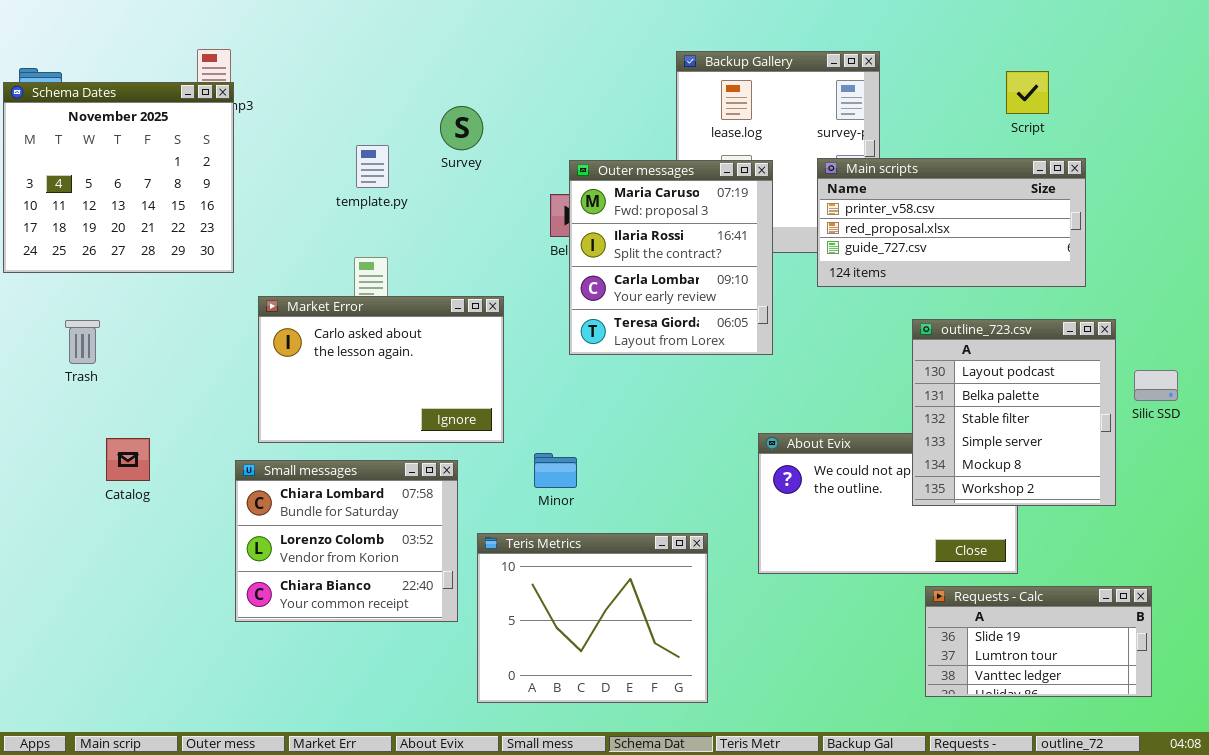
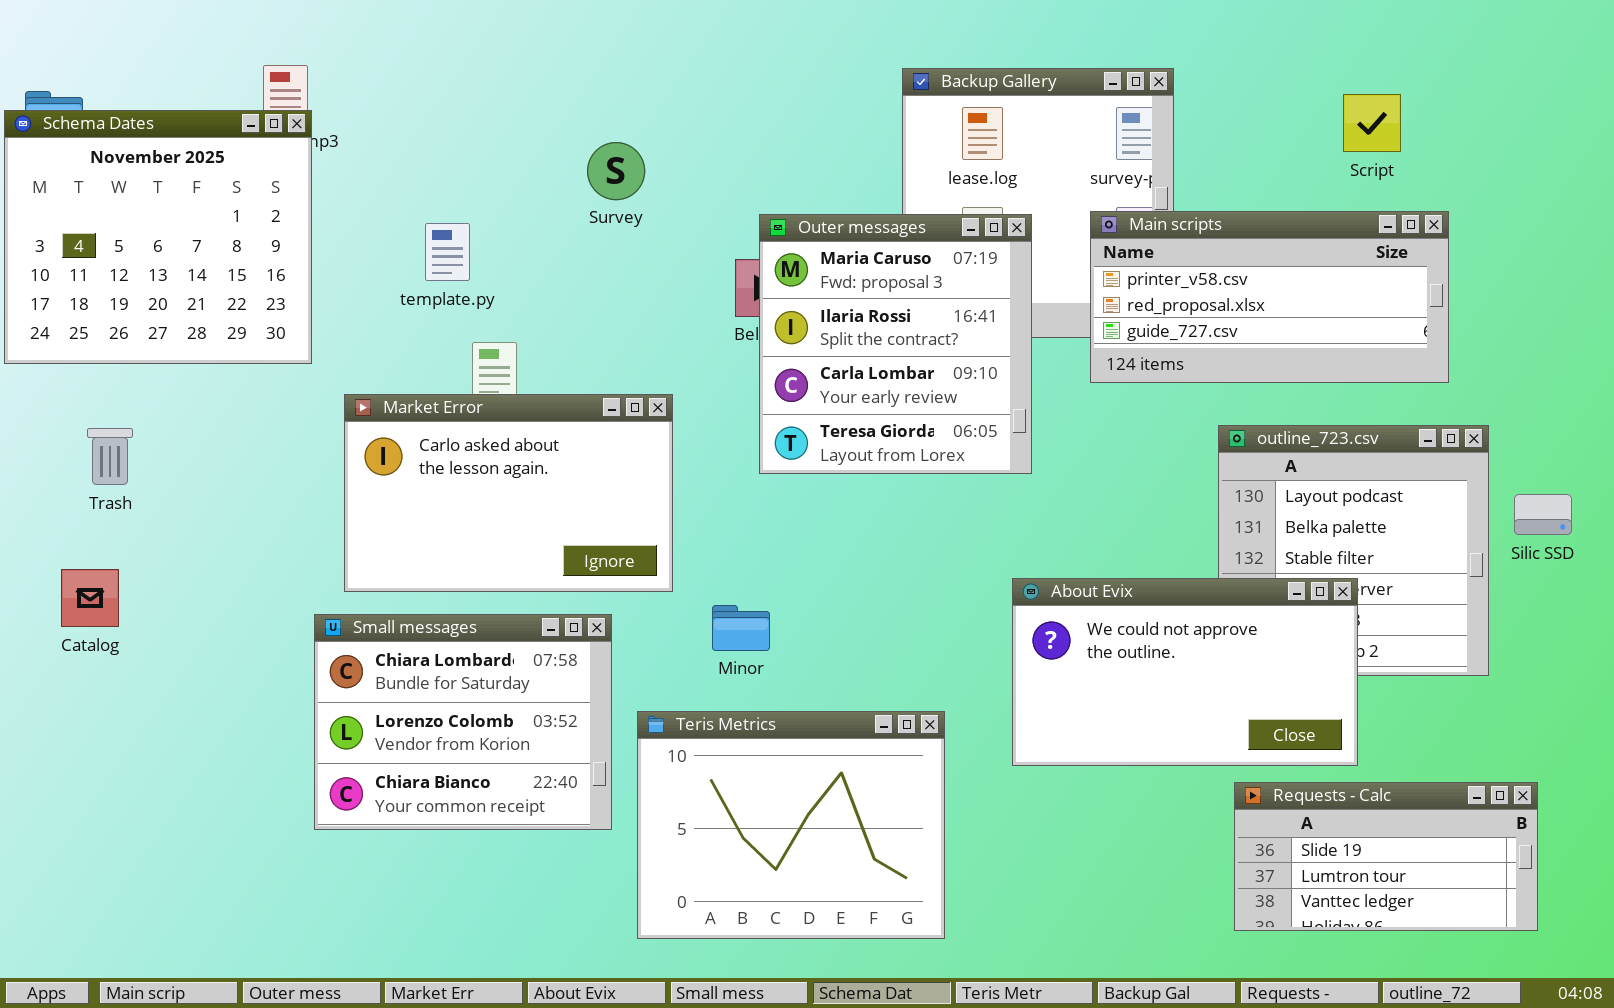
template.py: [356,145,389,188] -> [425,223,470,281], moved
About Evix: [758,433,1018,574] -> [1012,578,1358,766], raised
Catalog: [106,438,150,481] -> [61,569,119,627], moved

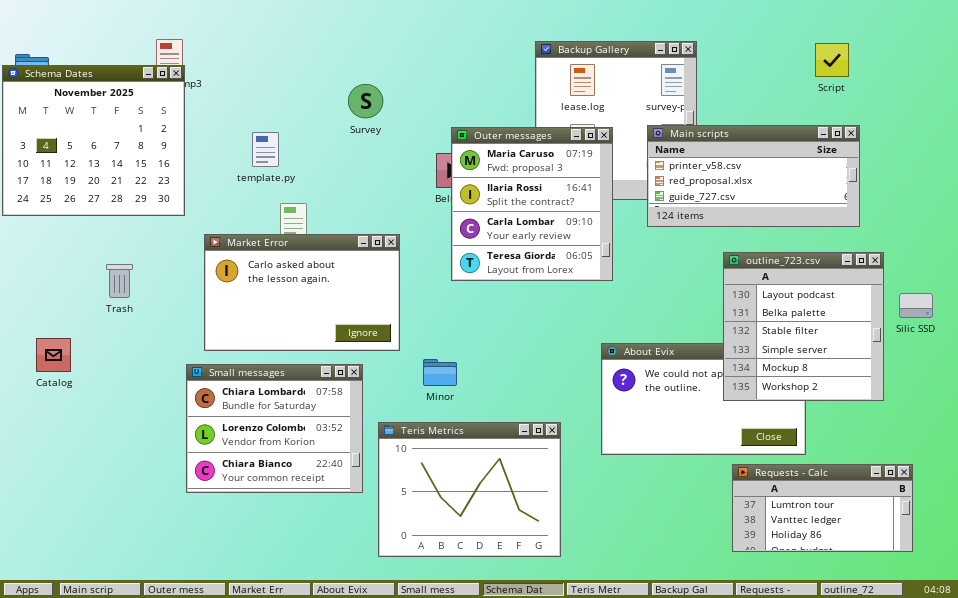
Script: [1343,94,1401,152] -> [815,43,849,77], moved
outline_723.csv: [1218,425,1489,676] -> [723,252,884,401], raised
Trash: [87,428,133,485] -> [106,264,133,298], moved
Requests - Calc: [1234,782,1538,931] -> [732,464,913,552], scrolled down 1 row

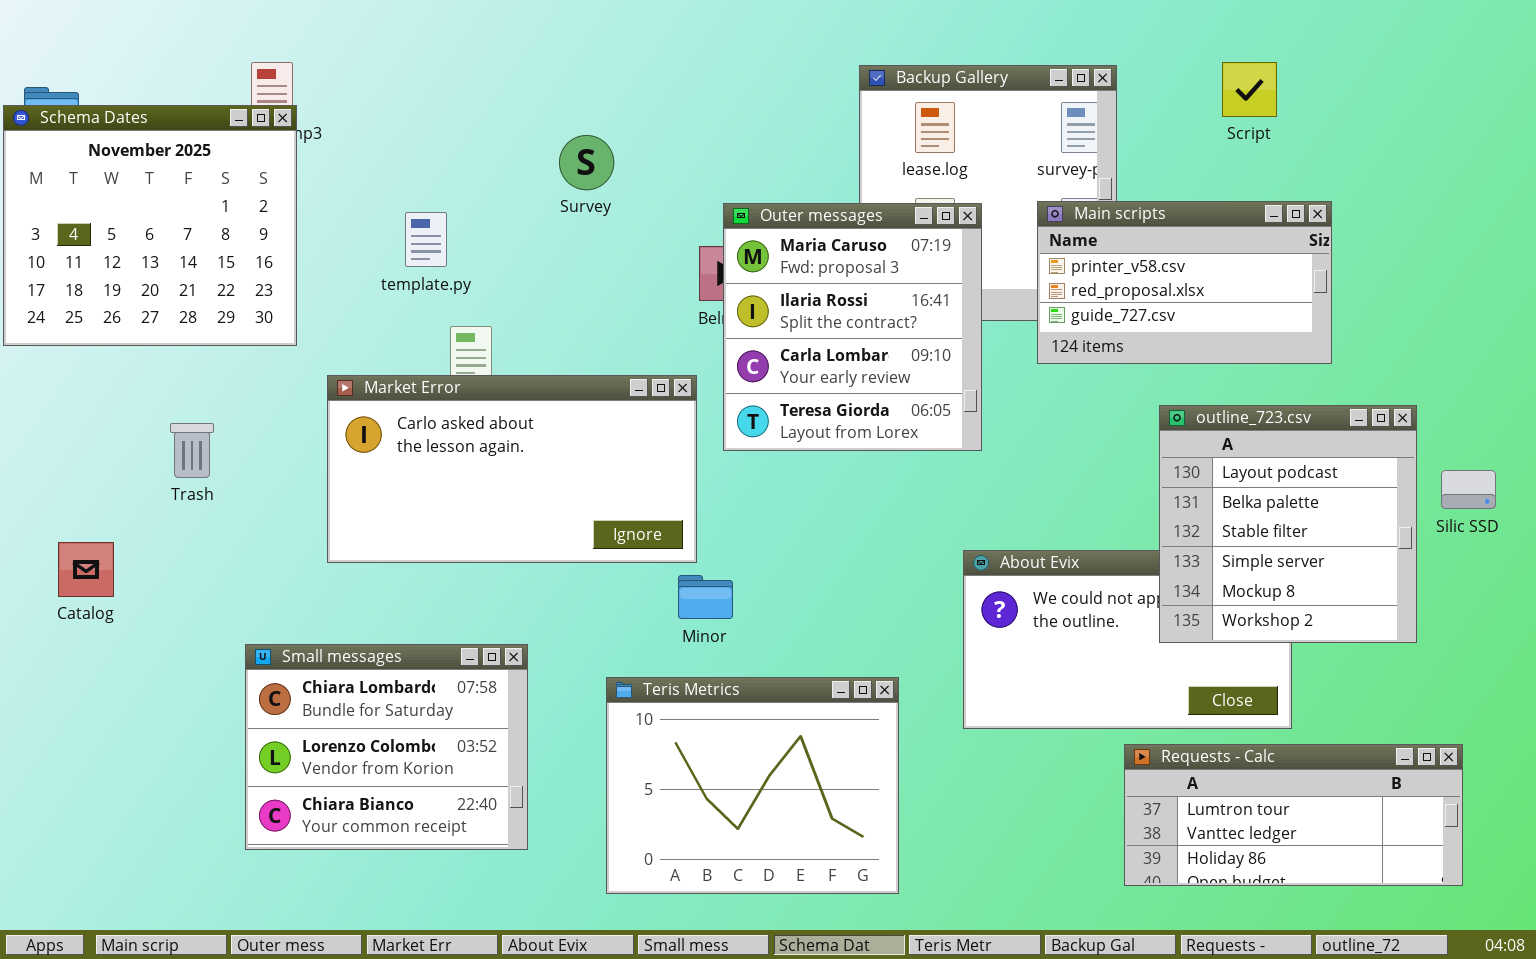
Script: [815,43,849,77] -> [1222,62,1277,117], moved
Main scripts: [647,125,860,227] -> [1037,201,1332,364], resized
Market Error: [204,234,400,351] -> [327,375,697,563], resized
Small messages: [186,364,363,493] -> [245,644,528,850], moved
Requests - Calc: [732,464,913,552] -> [1124,744,1463,886], resized

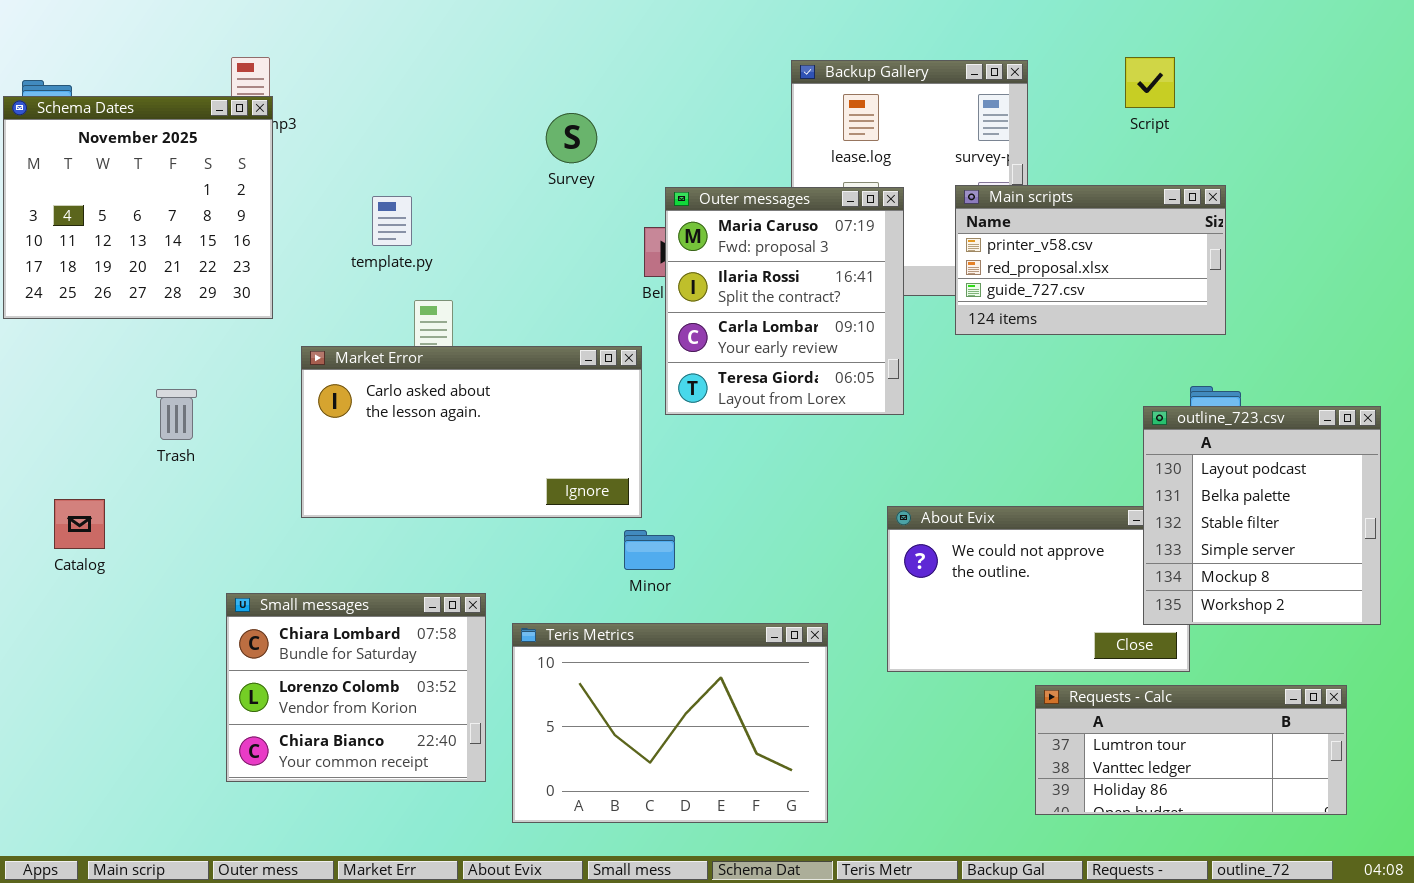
Survey: [559,135,614,190] -> [546,113,597,163], moved
outline_723.csv: [1159,405,1417,643] -> [1143,406,1381,625], moved
Teris Metrics: [606,677,899,894] -> [512,623,828,823], resized

